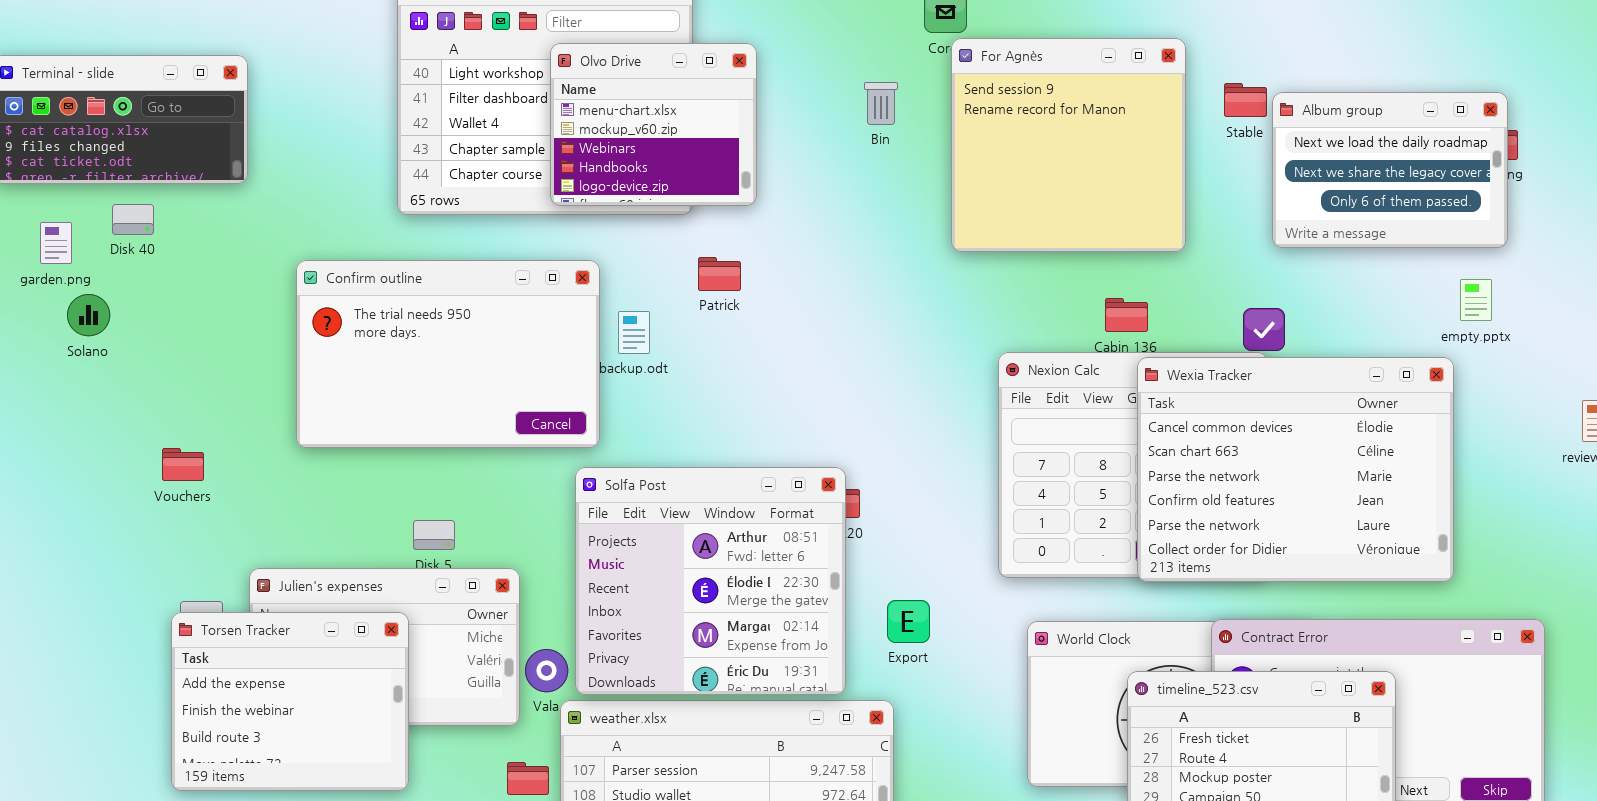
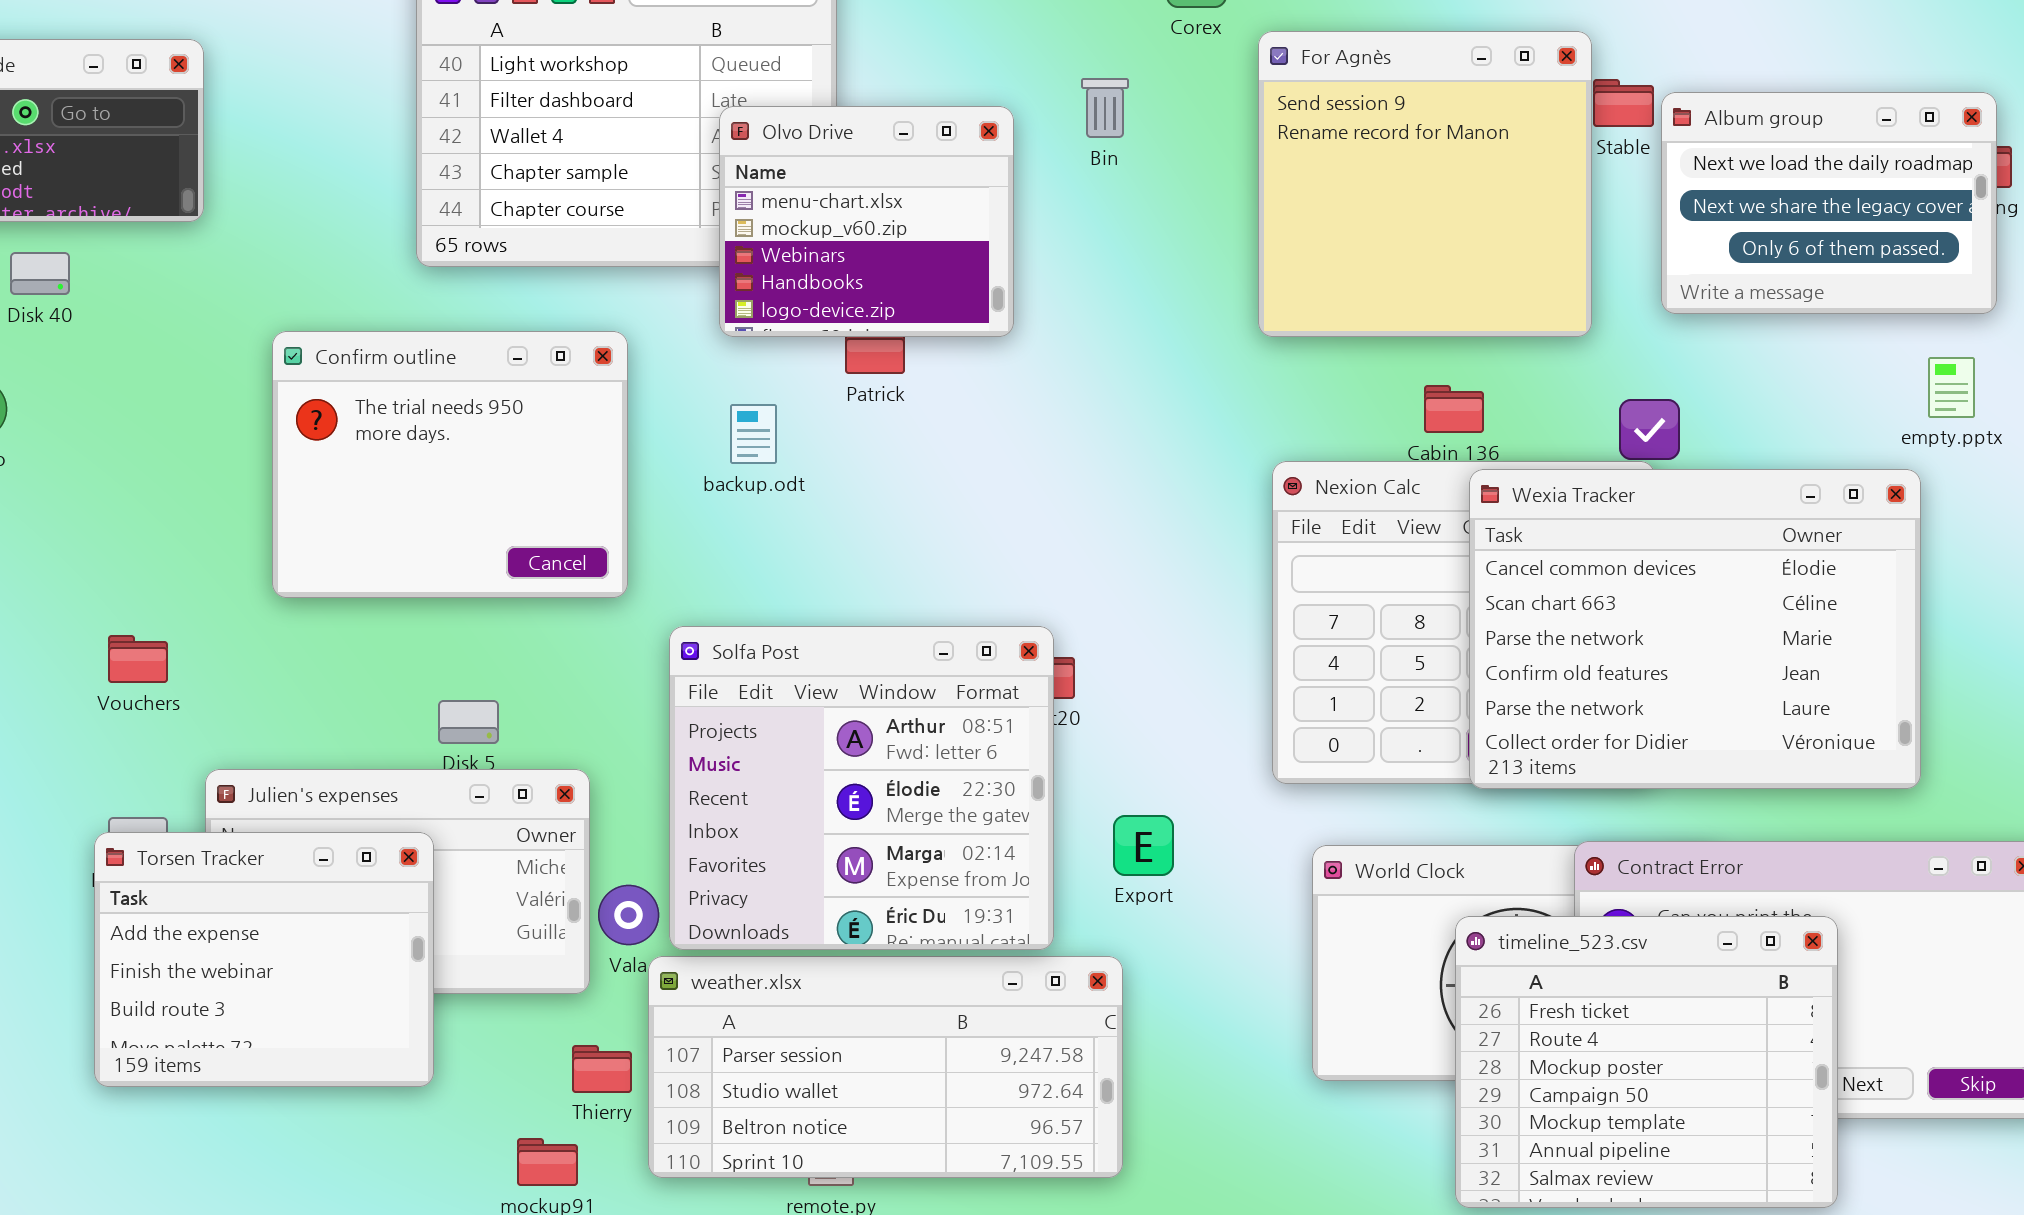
For Agnès: [951,38,1186,252] -> [1258,31,1592,337], moved
Olvo Drive: [550,43,757,206] -> [719,106,1014,337], moved
Confirm outline: [296,260,600,448] -> [272,331,628,598], resized
Vouchers: [162,448,204,481] -> [108,635,168,683], moved

